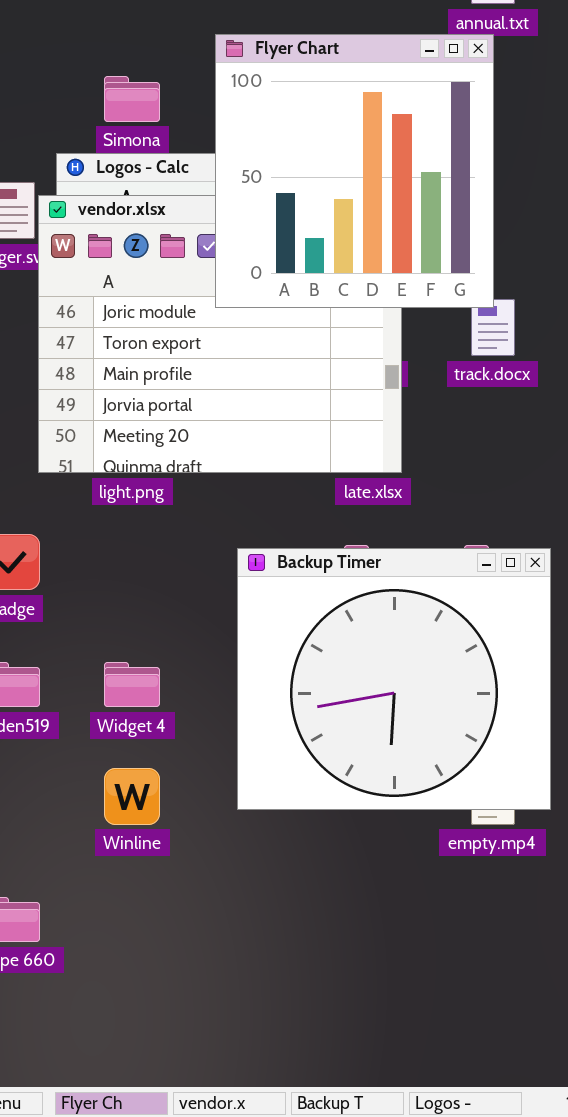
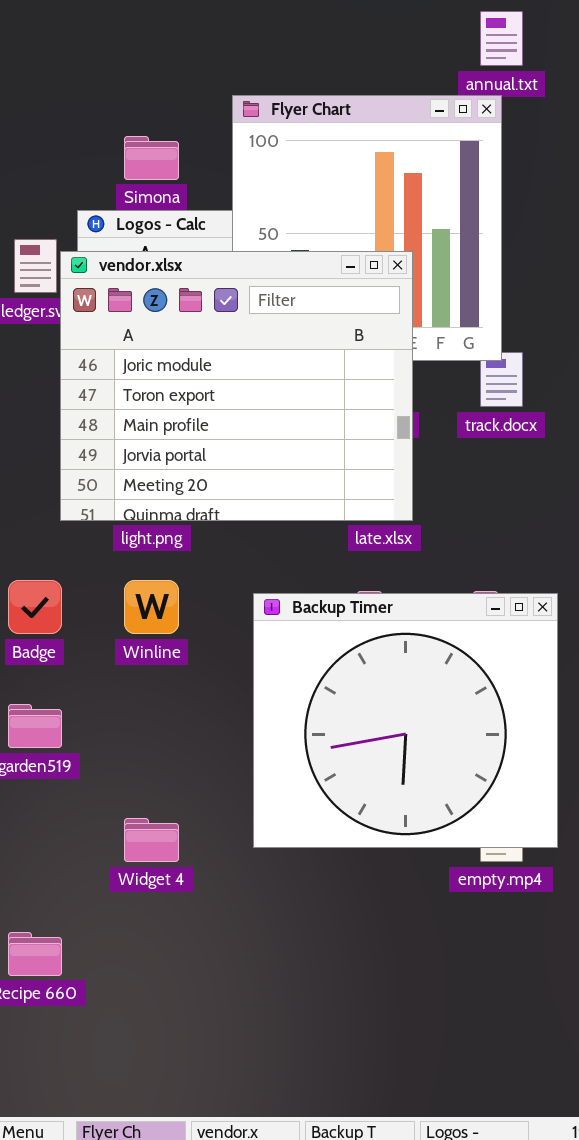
vendor.xlsx: [38,195,402,473] -> [60,251,413,521], raised
Widget 4: [104,662,160,707] -> [124,818,179,862], moved
Winline: [104,768,160,825] -> [124,580,179,634], moved

